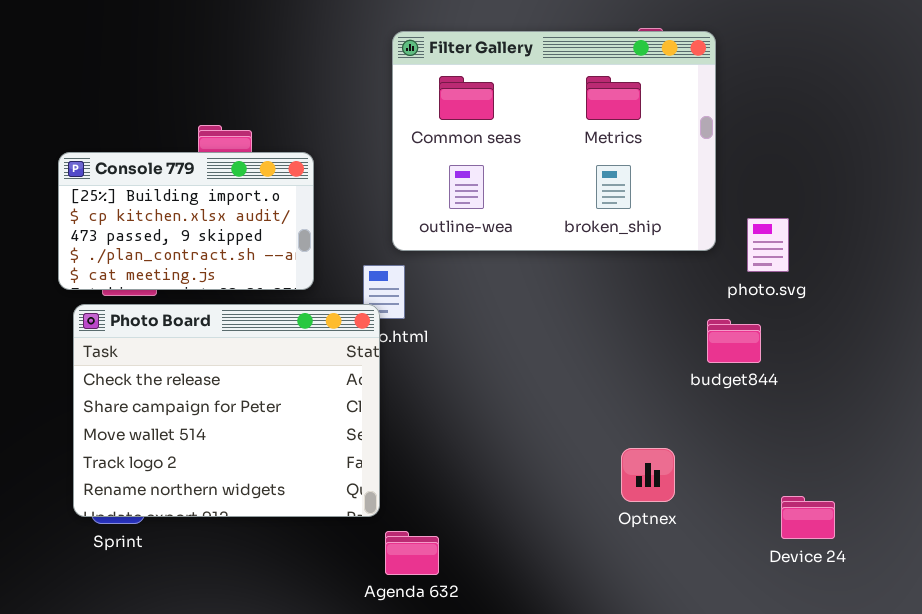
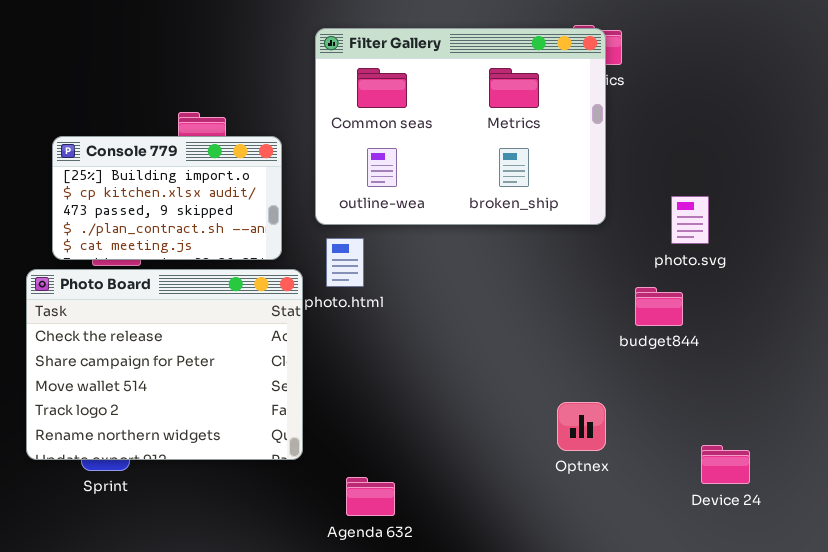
Filter Gallery: [392,31,716,251] -> [315,28,606,225], moved
Photo Board: [73,304,380,517] -> [26,269,303,460], moved

